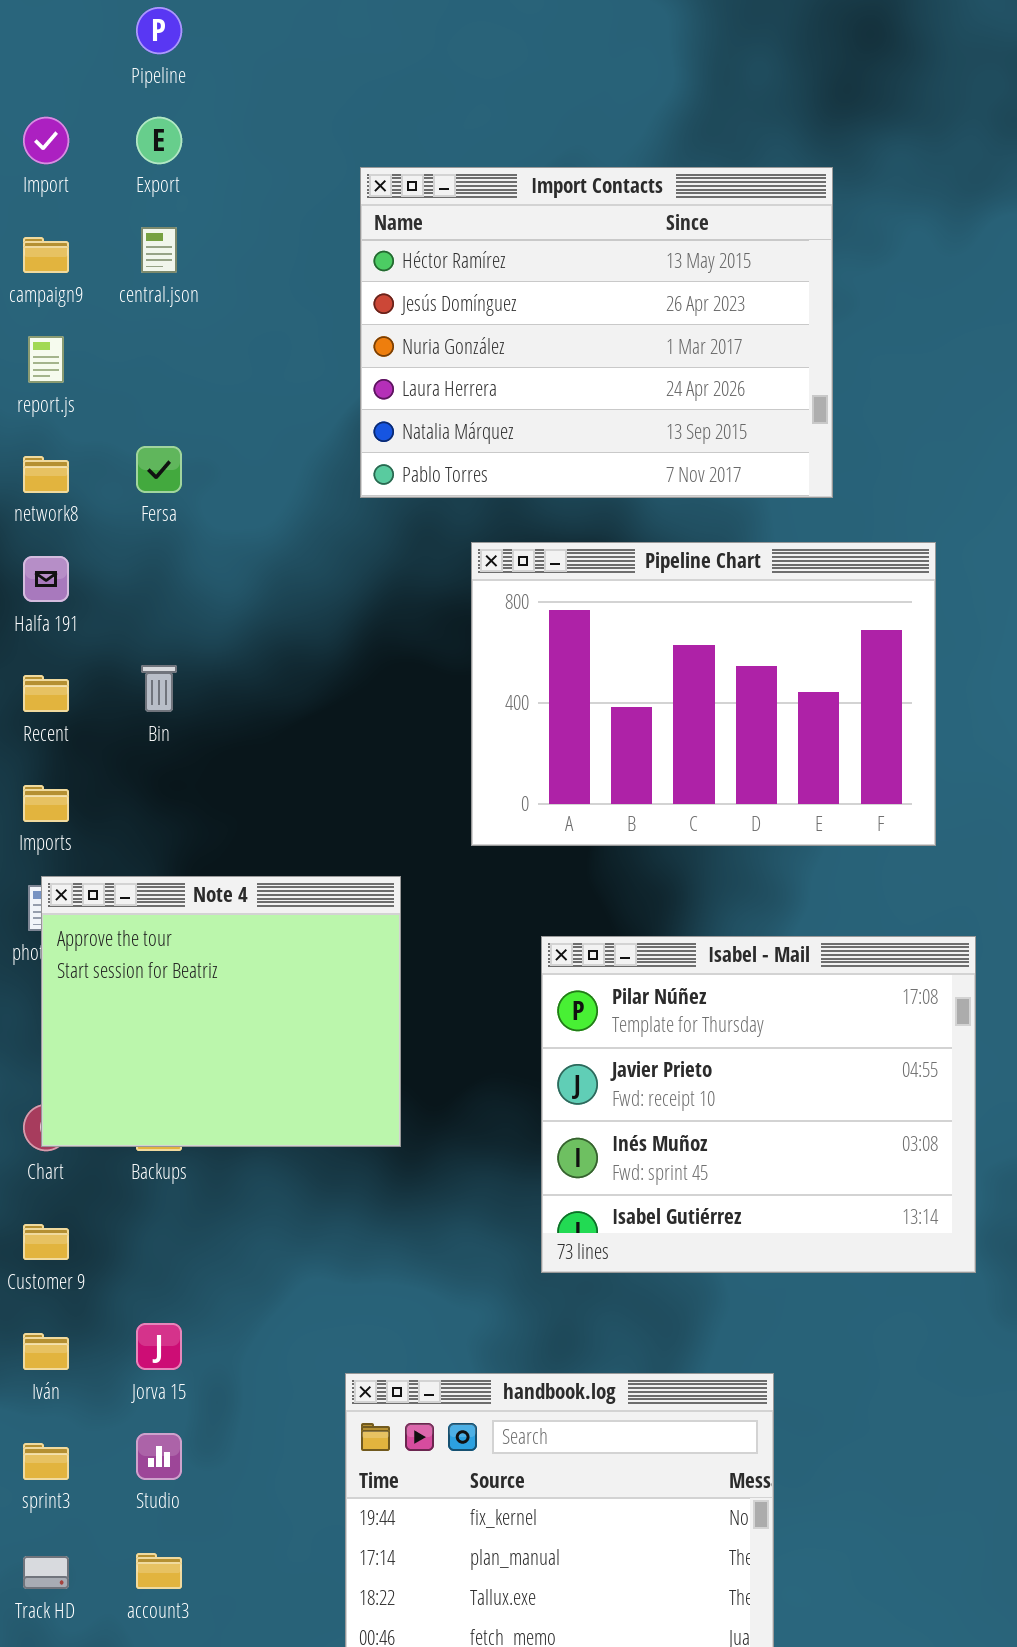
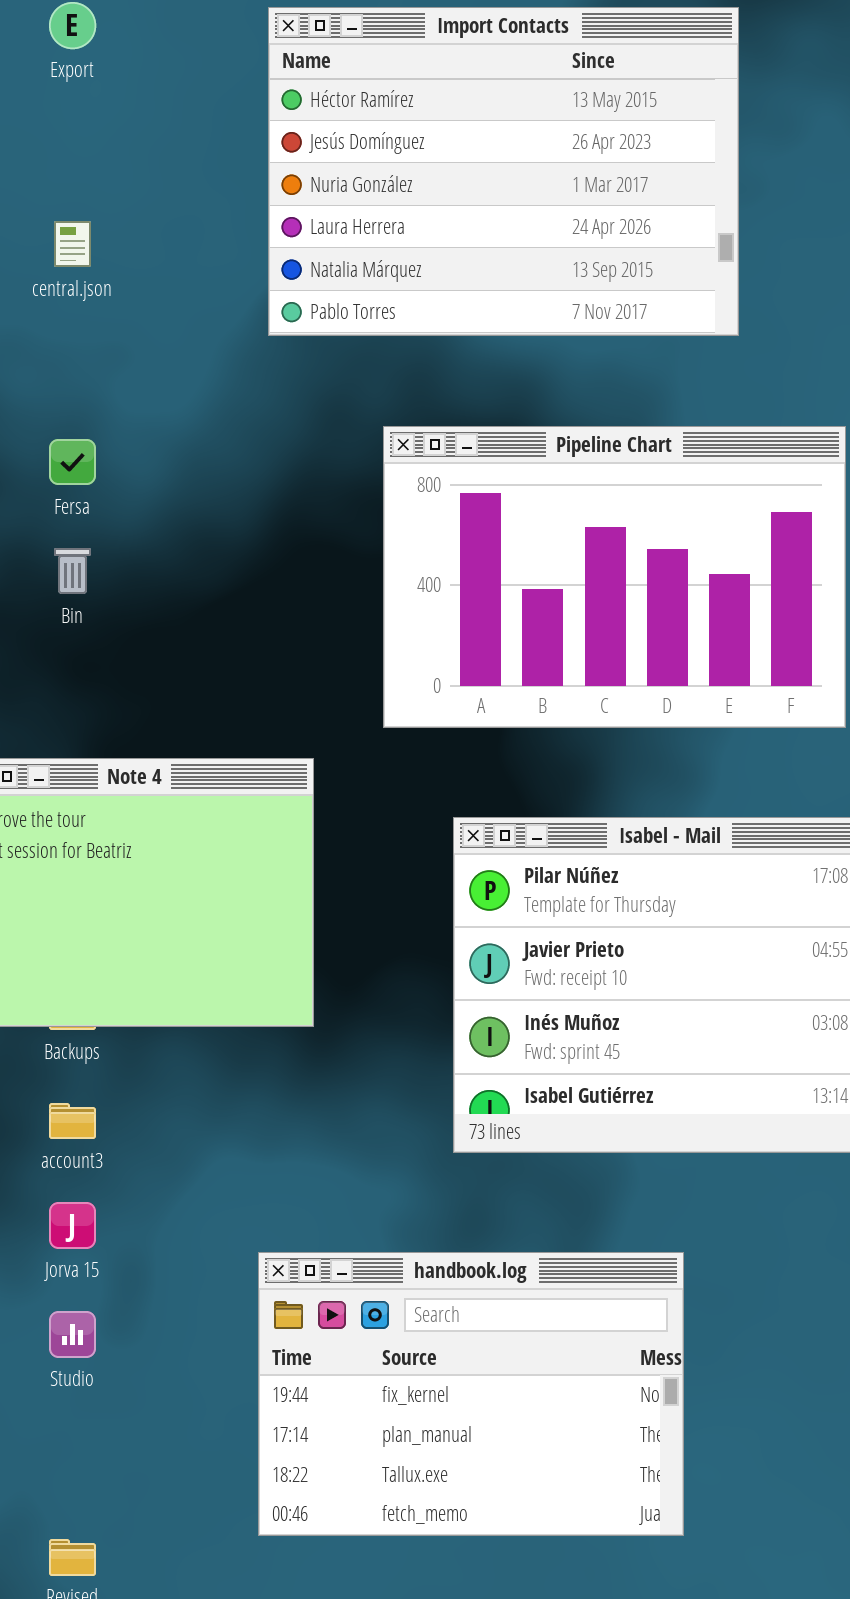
Import Contacts: [360,167,833,498] -> [268,7,739,336], moved
central.json: [141,227,177,273] -> [54,221,91,267], moved
Fersa: [136,446,182,493] -> [49,439,96,485], moved
account3: [136,1553,182,1589] -> [49,1103,96,1139], moved

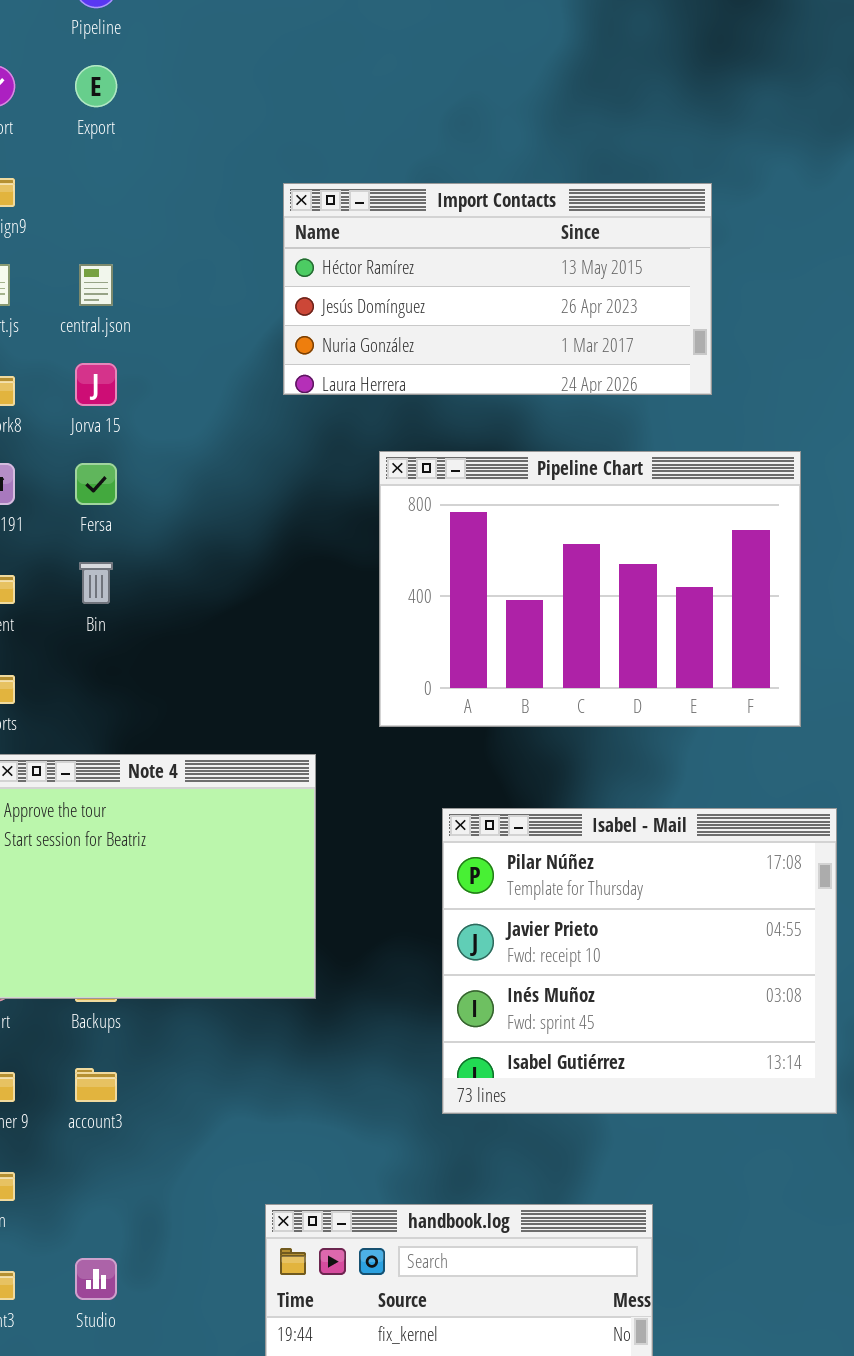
Import Contacts: [268,7,739,336] -> [283,183,712,395], moved, resized
Jorva 15: [49,1202,96,1249] -> [75,363,117,406], moved

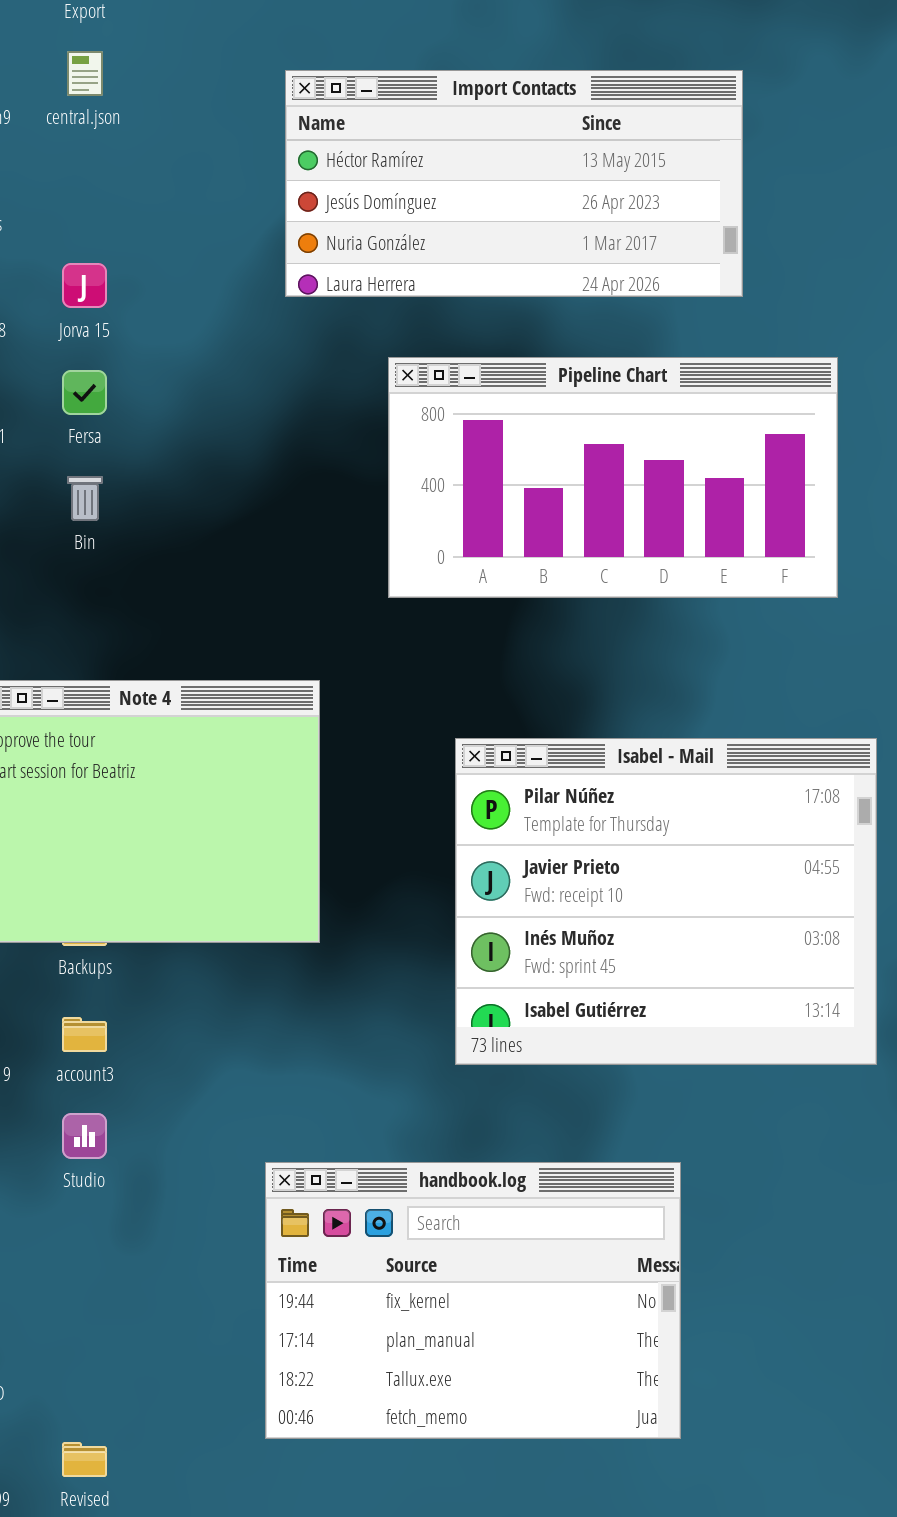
central.json: [79,264,113,306] -> [67,51,103,96], moved
Pipeline Chart: [379,451,801,727] -> [388,357,838,598], resized
Studio: [75,1258,117,1300] -> [62,1113,107,1159], moved

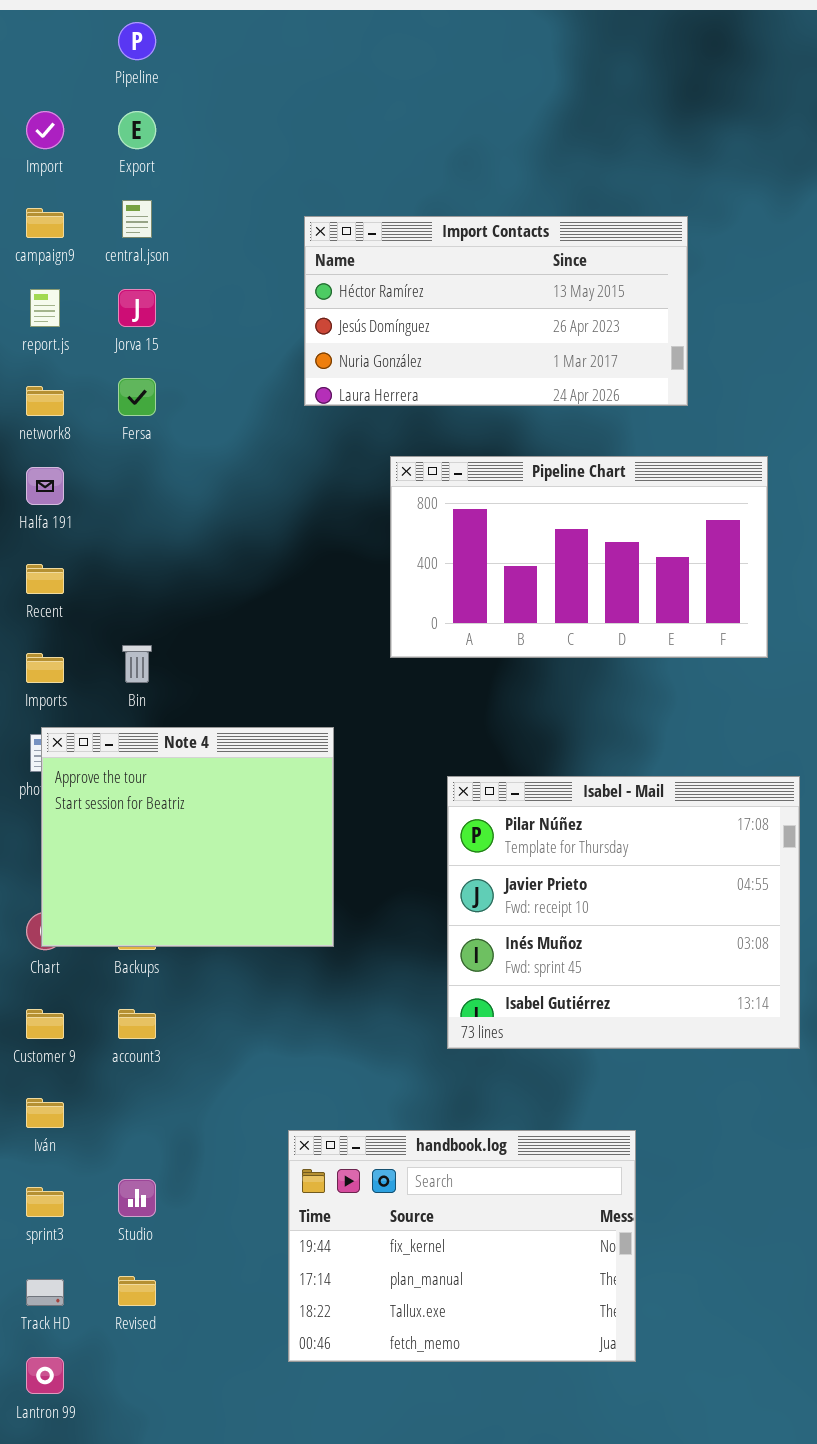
Jorva 15: [62,263,107,308] -> [118,289,156,327], moved
Fersa: [62,370,107,415] -> [118,378,156,416], moved
Bin: [67,476,103,521] -> [122,645,152,683], moved
Studio: [62,1113,107,1159] -> [118,1179,156,1217], moved
Revised: [62,1442,107,1477] -> [118,1276,156,1306], moved

